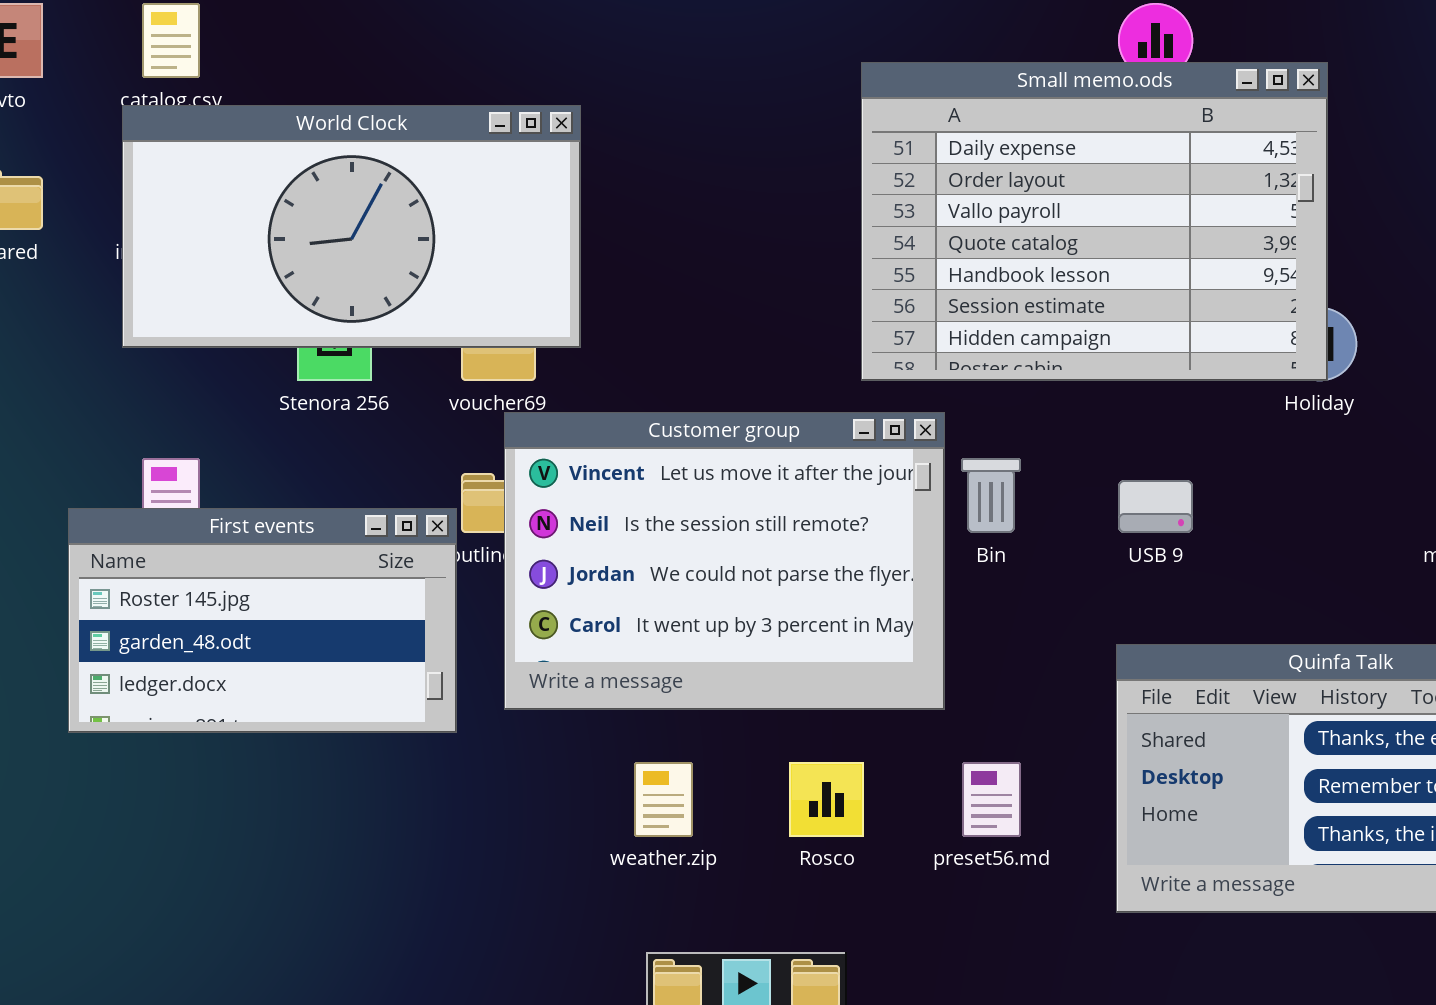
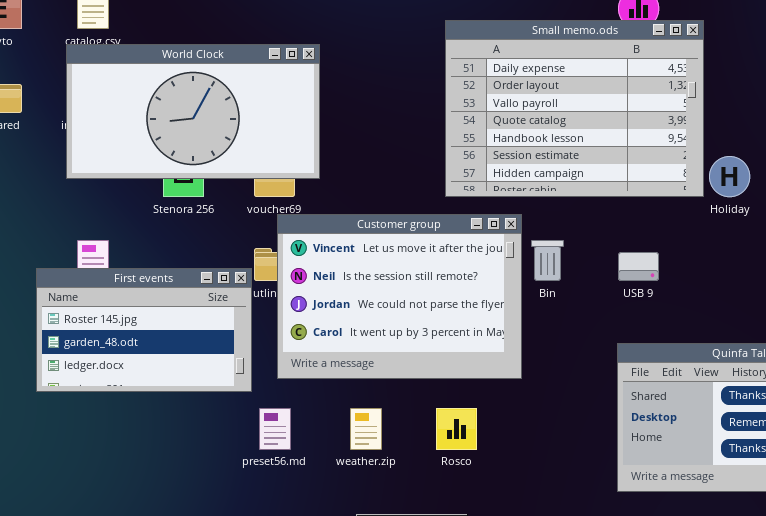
Small memo.ods: [861,62,1328,381] -> [445,20,704,197], moved
preset56.md: [962,762,1021,837] -> [259,408,291,450], moved

